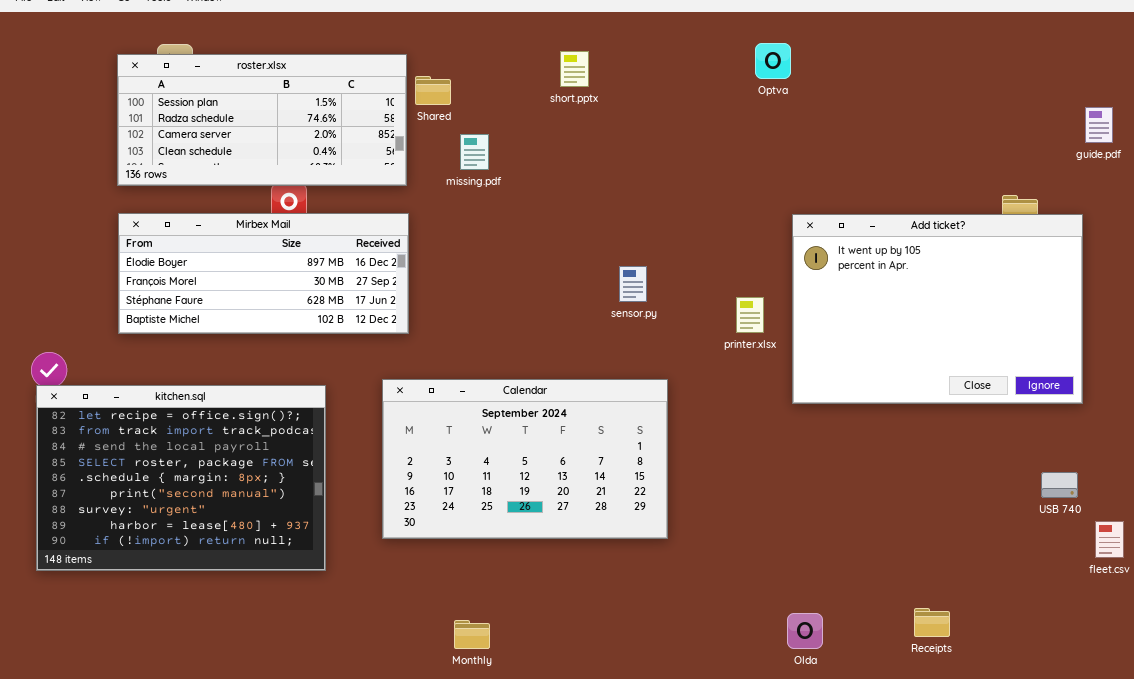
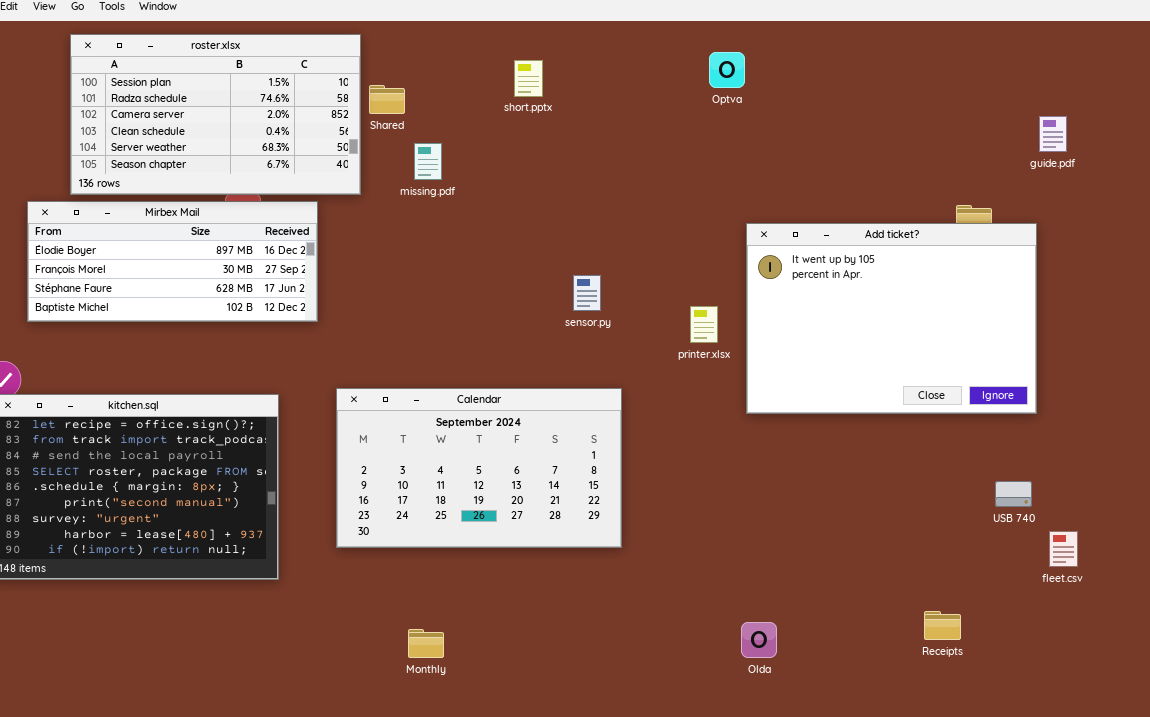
roster.xlsx: [117,54,407,186] -> [70,34,361,195], resized
Mirbex Mail: [118,213,409,334] -> [27,201,318,322], moved
Receipts: [914,608,950,637] -> [924,611,961,640], moved

